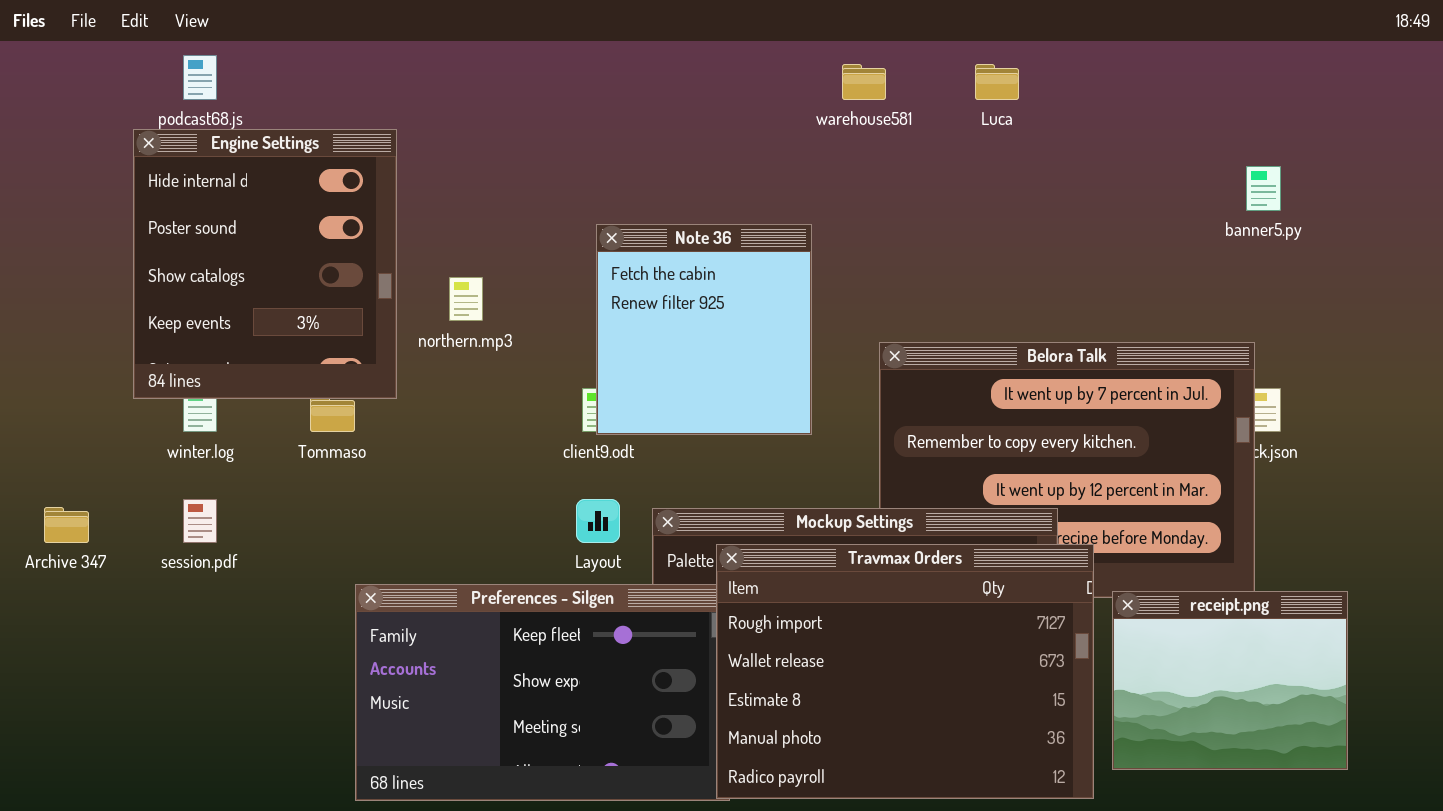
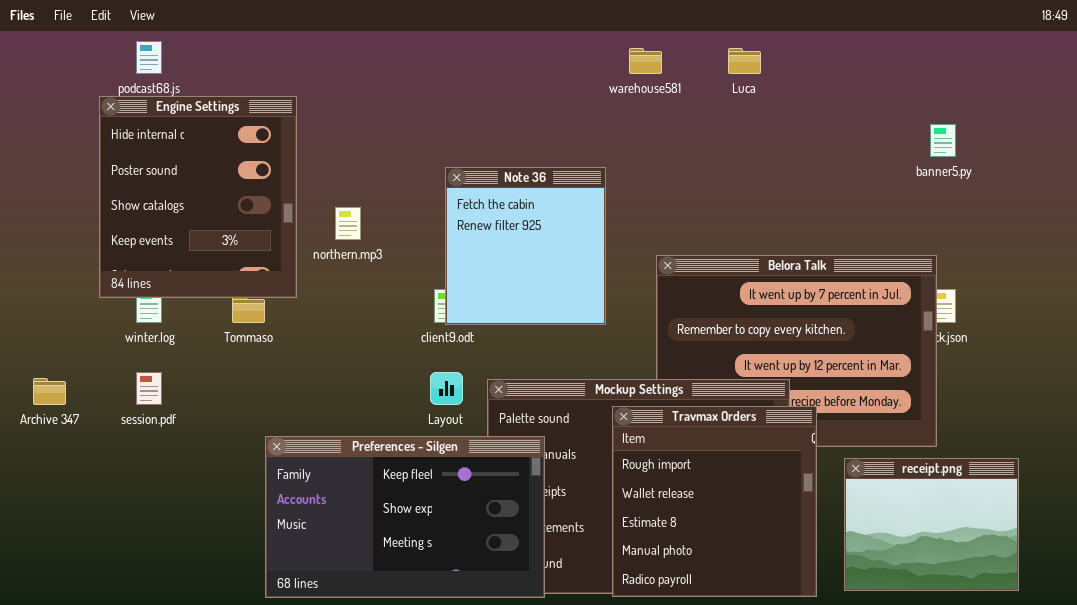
Travmax Orders: [716,544,1094,799] -> [612,406,817,597], resized
receipt.png: [1112,591,1348,770] -> [844,458,1019,591], moved

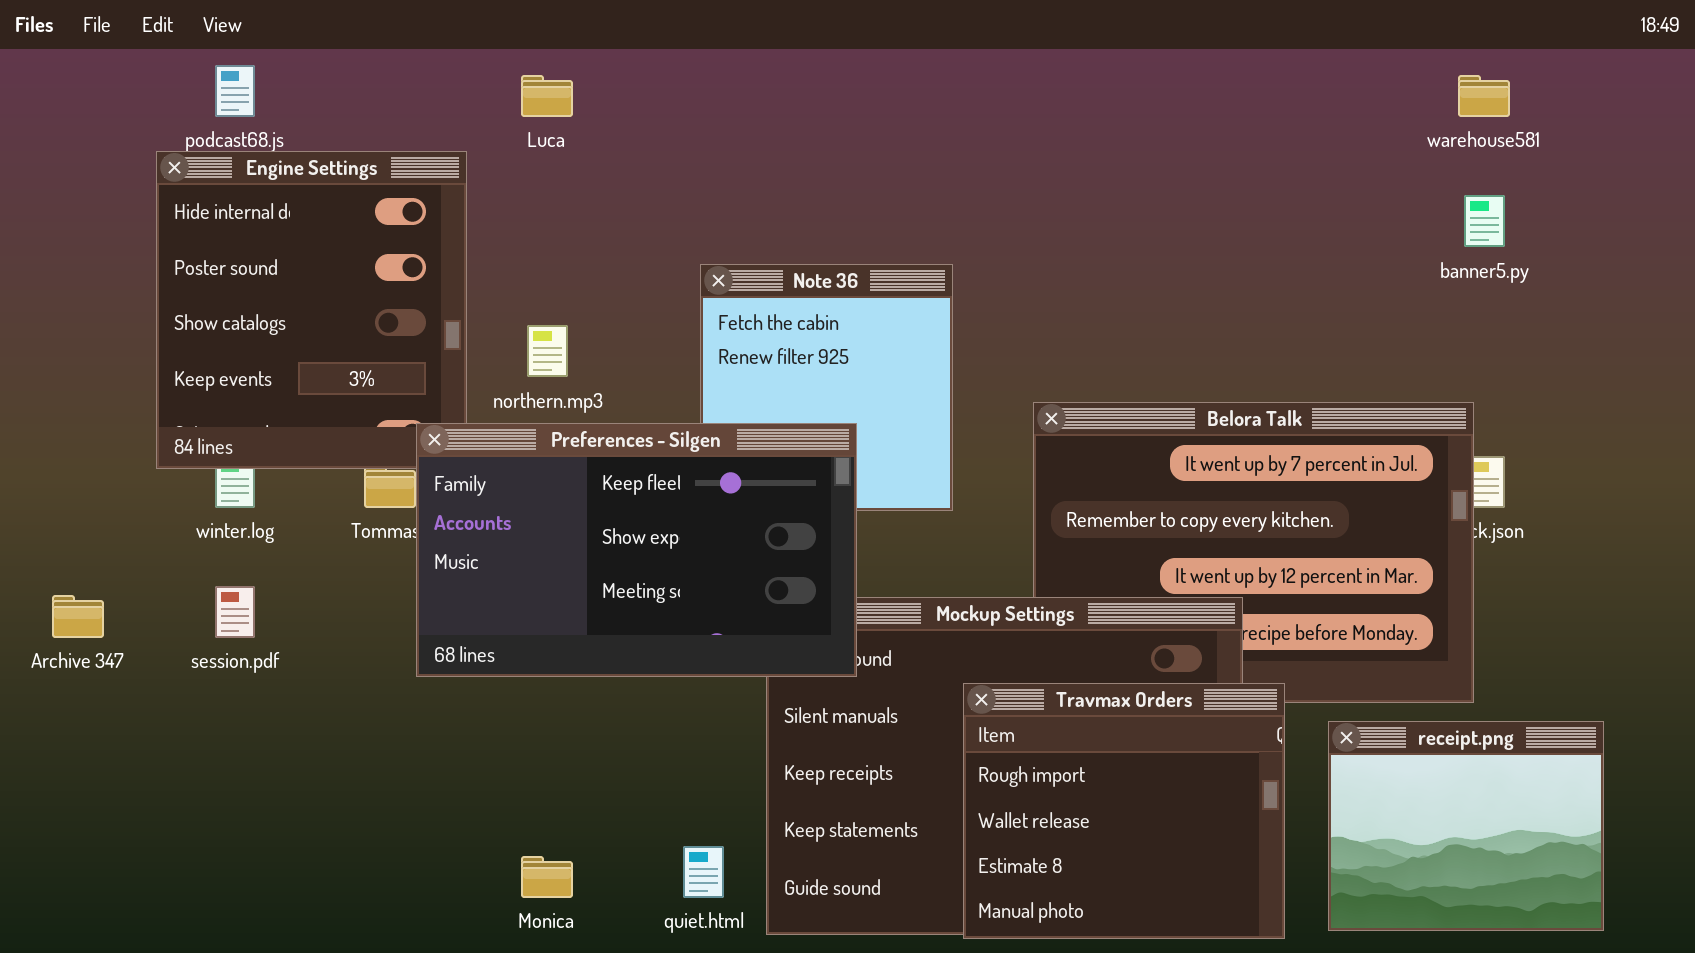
warehouse581: [629,48,662,74] -> [1458,75,1510,117], moved
Luca: [728,48,761,74] -> [521,75,573,117], moved
Travmax Orders: [612,406,817,597] -> [963,683,1285,939], resized
Preferences - Silgen: [265,436,545,598] -> [416,423,857,677], moved

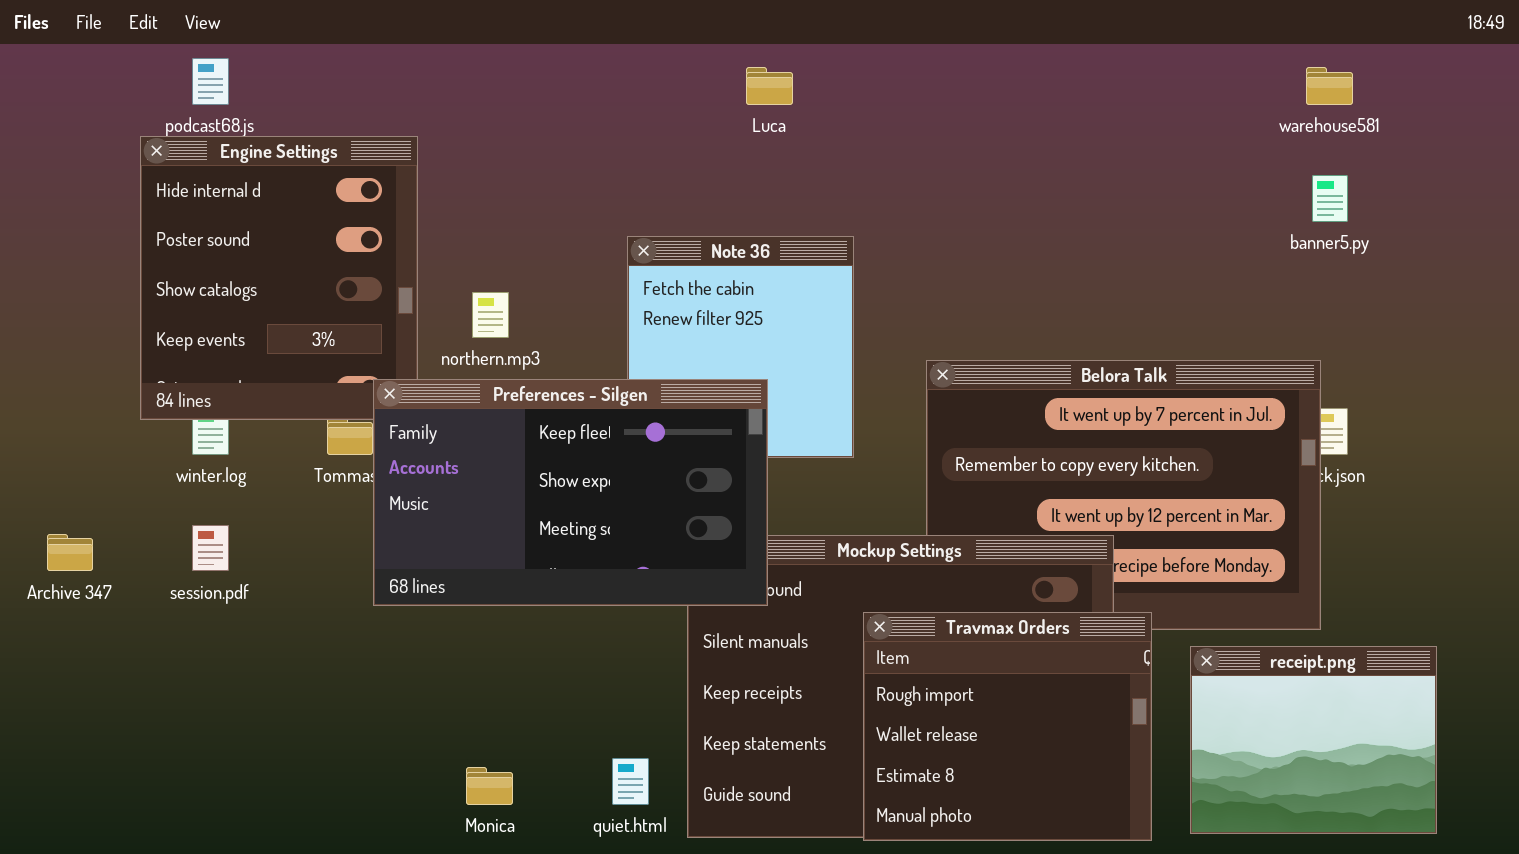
Luca: [521,75,573,117] -> [746,67,793,105], moved

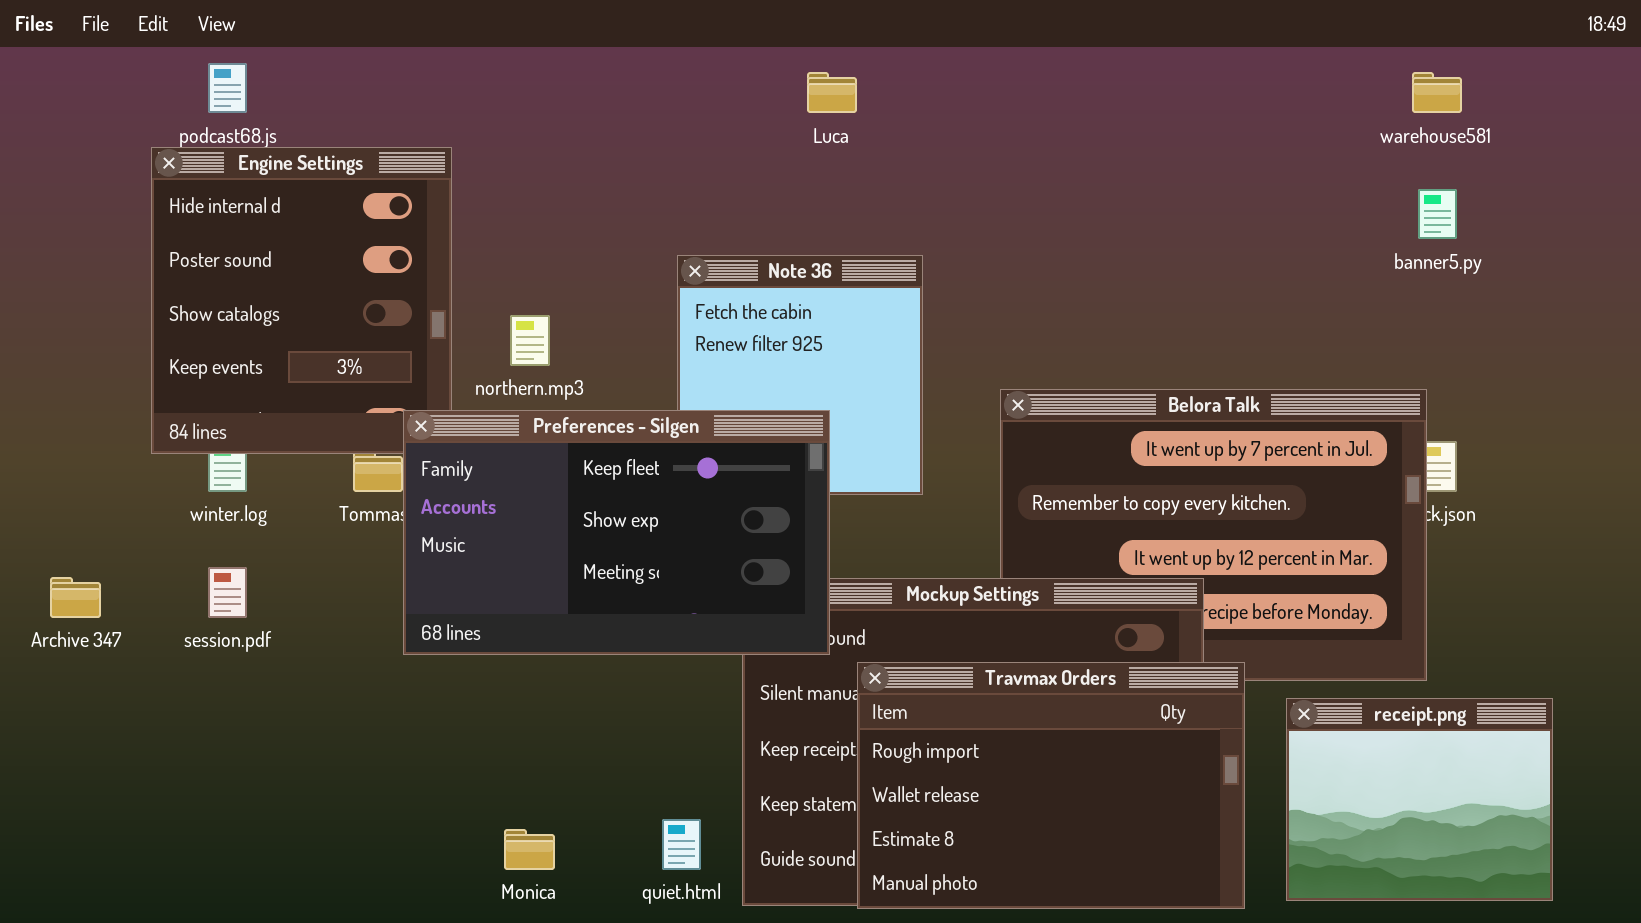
Travmax Orders: [863,612,1152,841] -> [857,662,1245,909], resized

